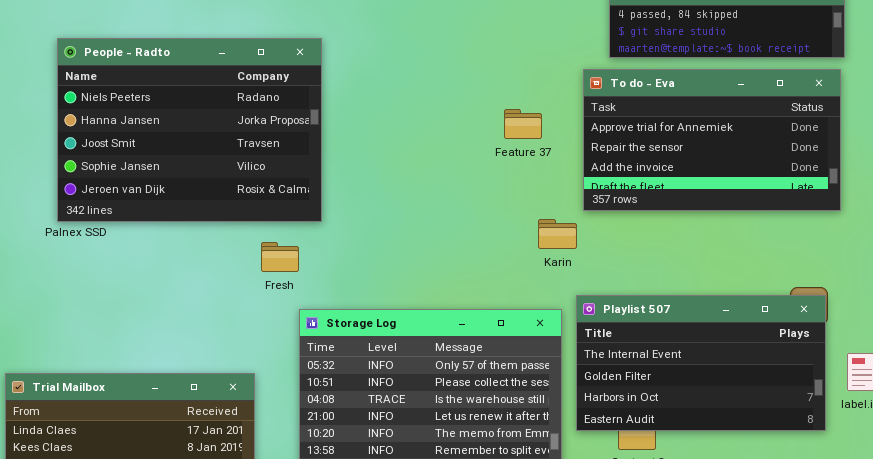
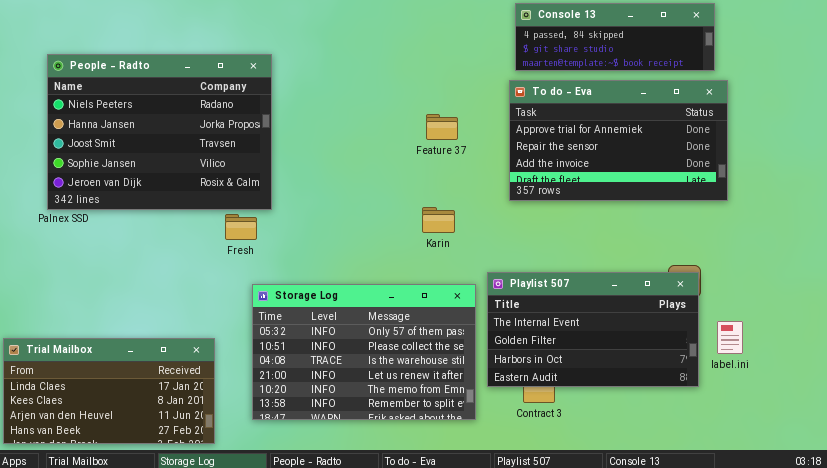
To do - Eva: [583,69,841,211] -> [509,80,728,201], moved
Karin: [538,219,577,249] -> [422,207,455,233], moved
Fresh: [261,242,299,272] -> [225,214,257,240], moved

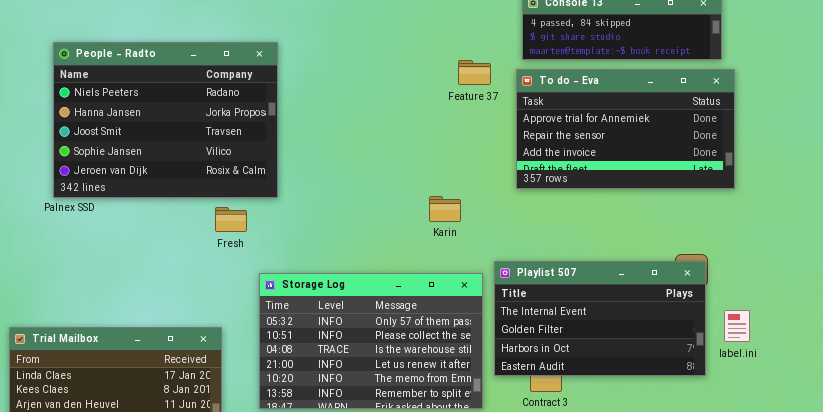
Feature 37: [426,114,458,140] -> [458,60,491,85], moved
Fresh: [225,214,257,240] -> [215,207,247,232], moved

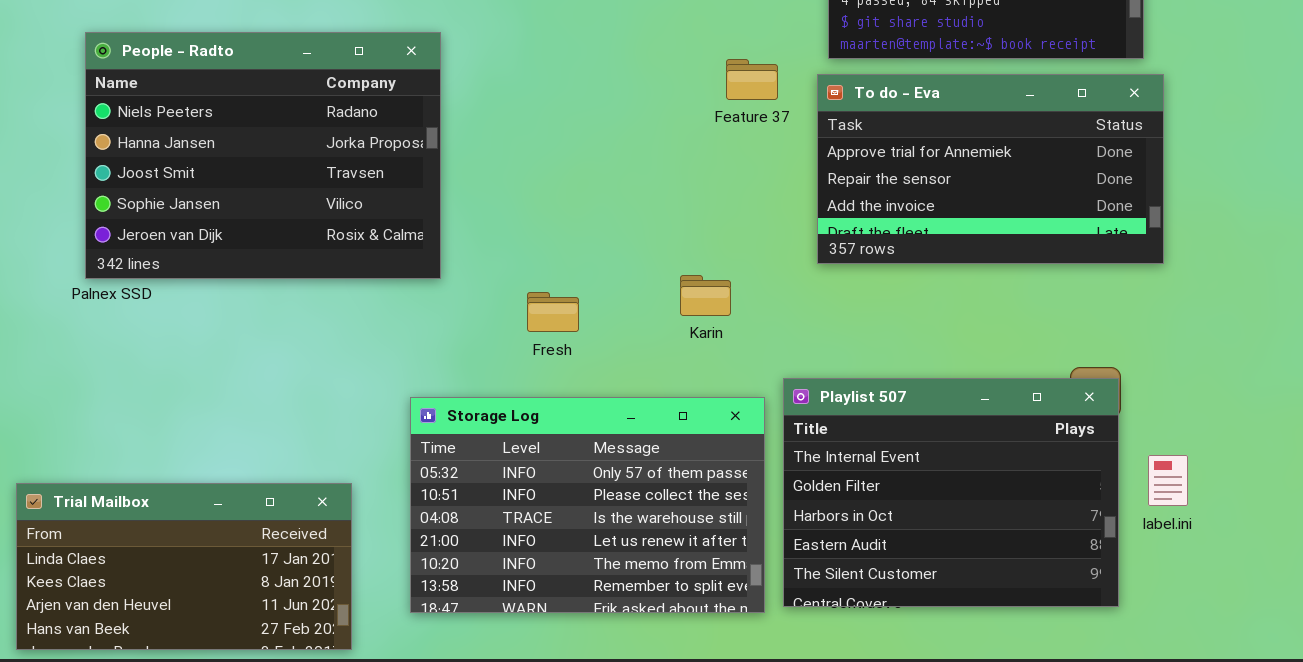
Fresh: [215,207,247,232] -> [527,292,579,332], moved
Playlist 507: [494,261,706,376] -> [783,378,1119,607], resized

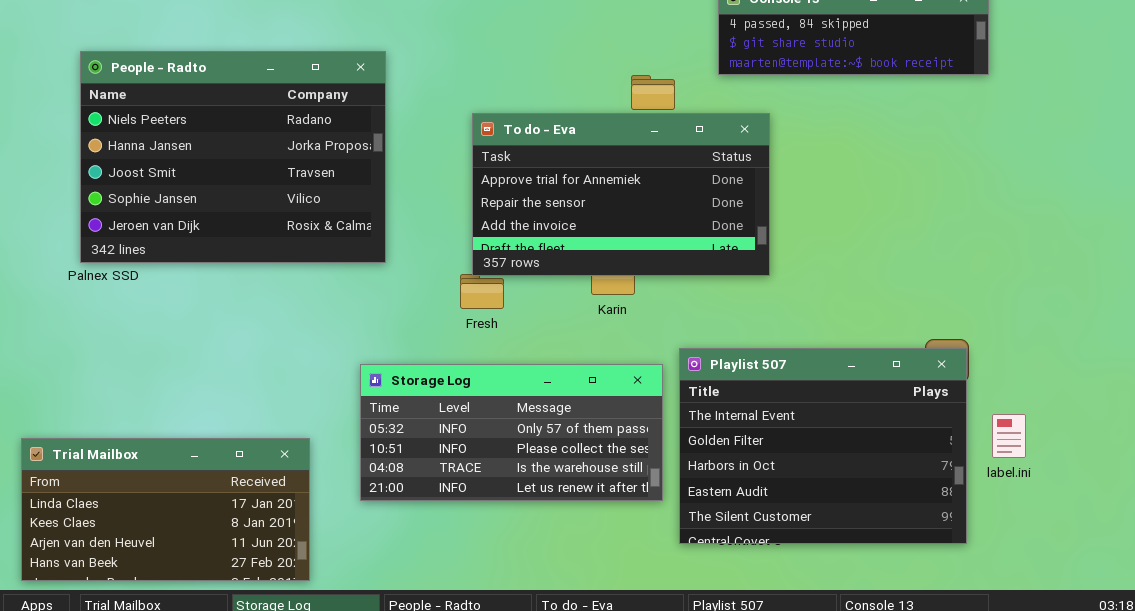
To do - Eva: [817,74,1164,264] -> [472,113,770,276], moved
Storage Log: [410,397,765,613] -> [360,364,663,501], resized

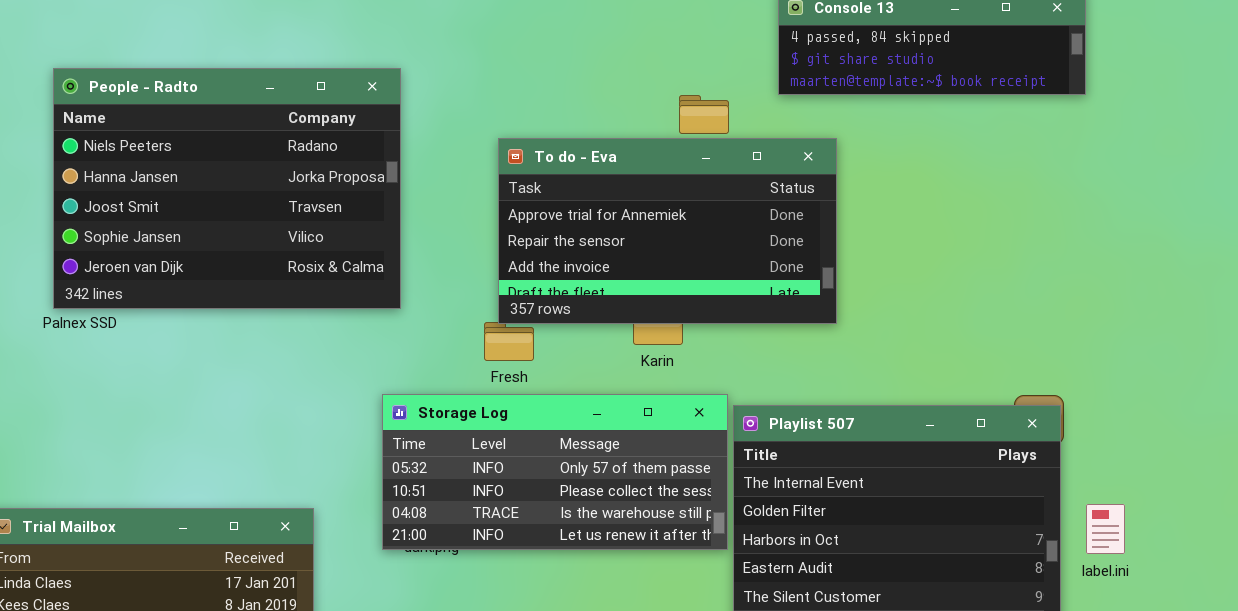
Storage Log: [360,364,663,501] -> [382,394,728,550], moved
label.ini: [992,414,1026,458] -> [1086,504,1125,554], moved

